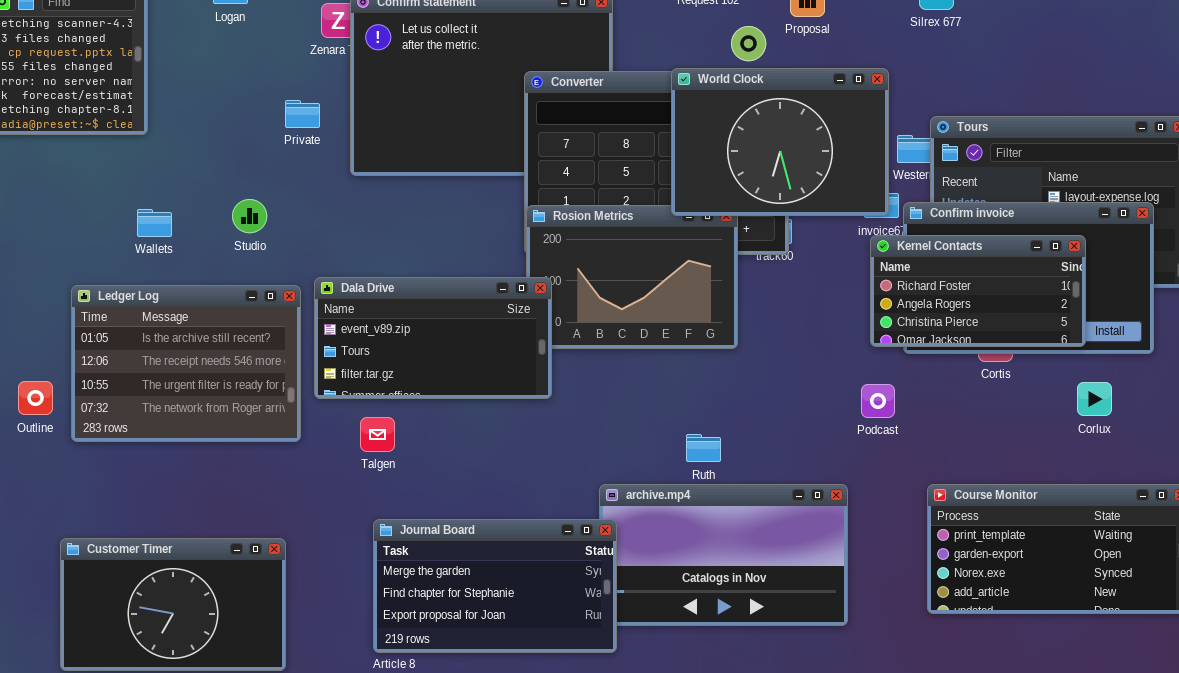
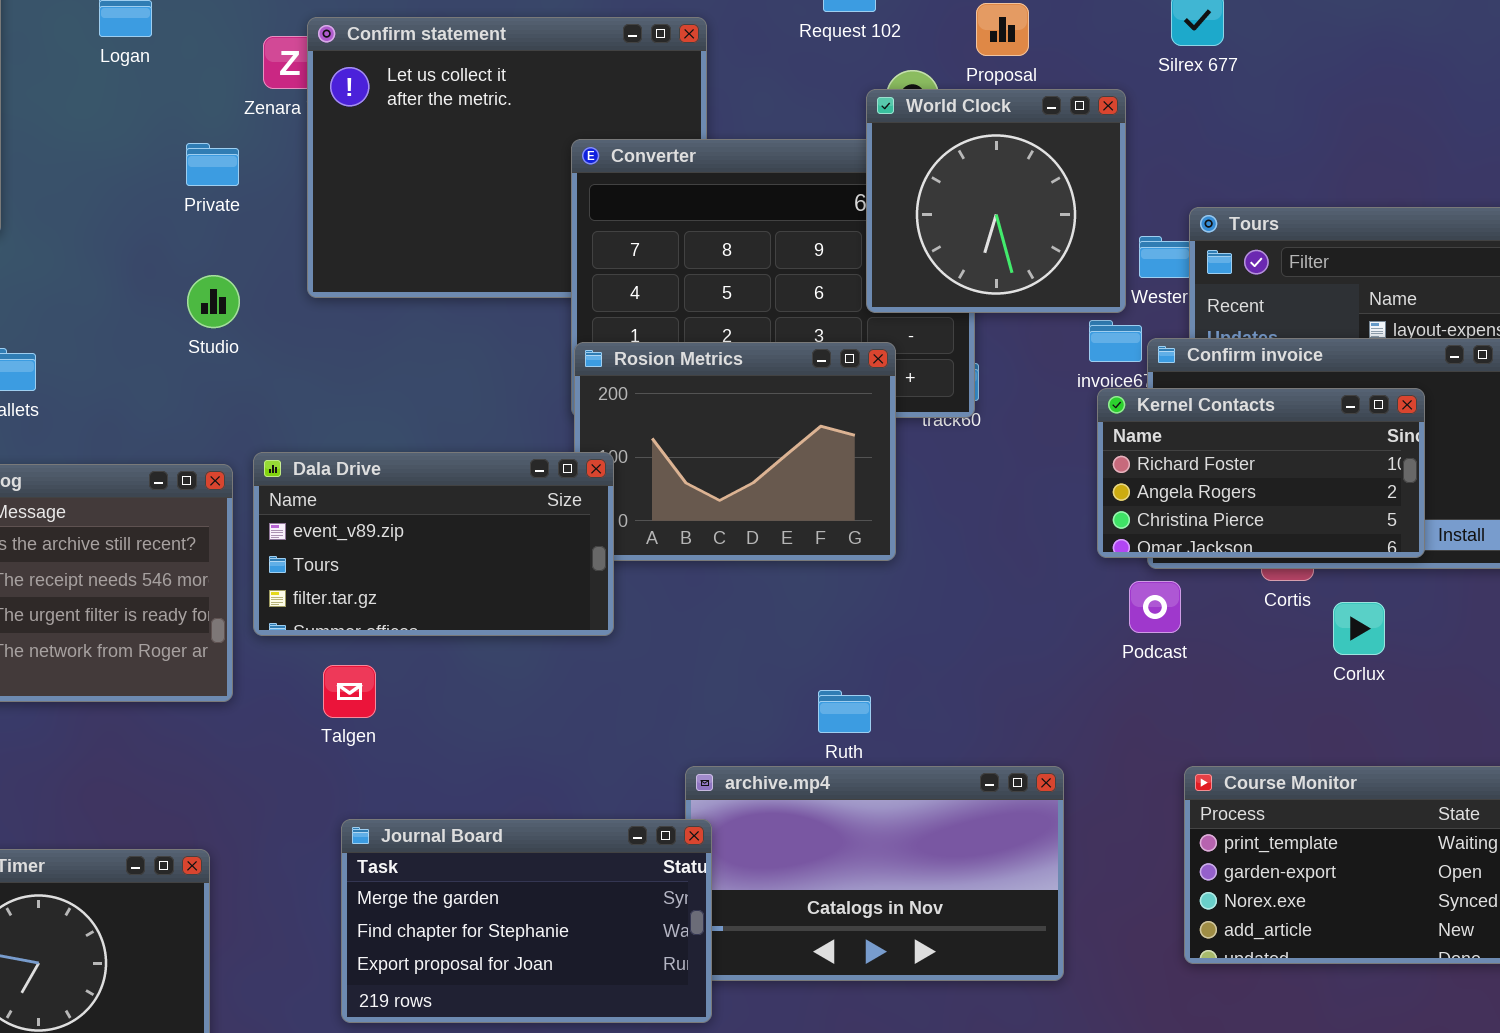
World Clock: [671,68,889,216] -> [866,89,1126,313], moved, resized
Private: [285,100,320,128] -> [186,143,239,186], moved
Studio: [232,199,267,233] -> [187,275,240,328], moved
Corlux: [1077,382,1112,416] -> [1333,602,1385,655], moved
Podcast: [861,384,895,418] -> [1129,581,1181,633], moved

